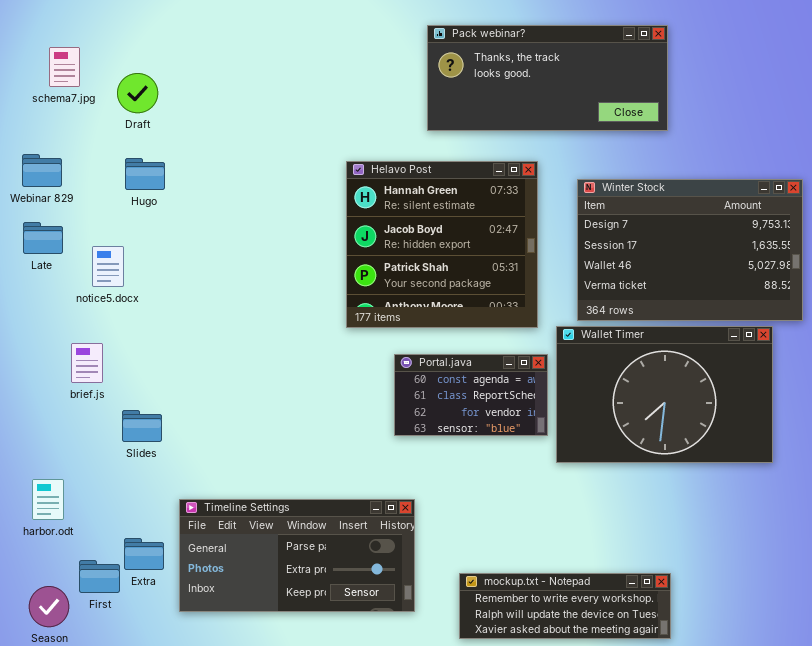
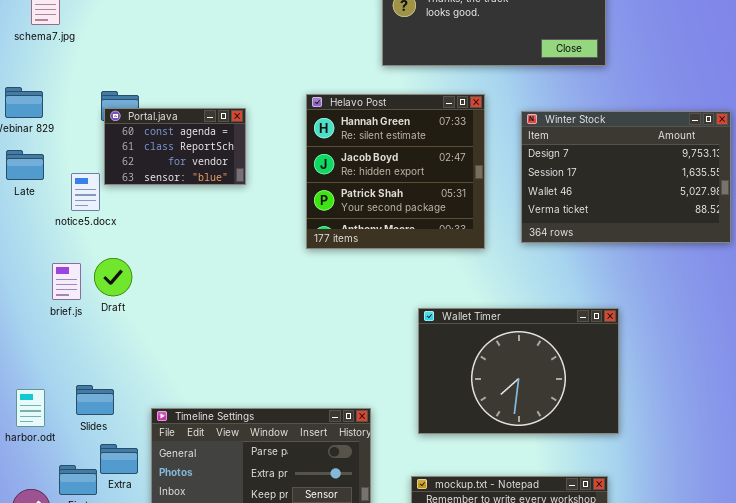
Draft: [117,73,158,113] -> [94,258,132,296], moved
Wallet Timer: [556,326,773,463] -> [418,308,619,434], moved
Portal.java: [394,354,548,436] -> [104,108,246,185], moved
Slides: [122,410,162,442] -> [76,385,114,415], moved

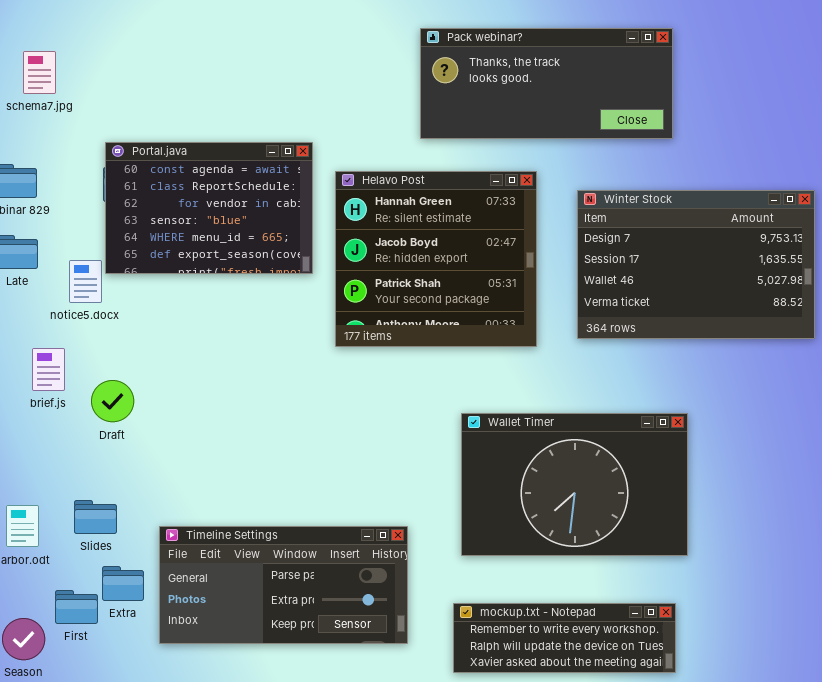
Portal.java: [104,108,246,185] -> [105,142,313,274], resized
Draft: [94,258,132,296] -> [91,380,134,422], moved
brief.js: [52,263,81,300] -> [32,348,65,391], moved

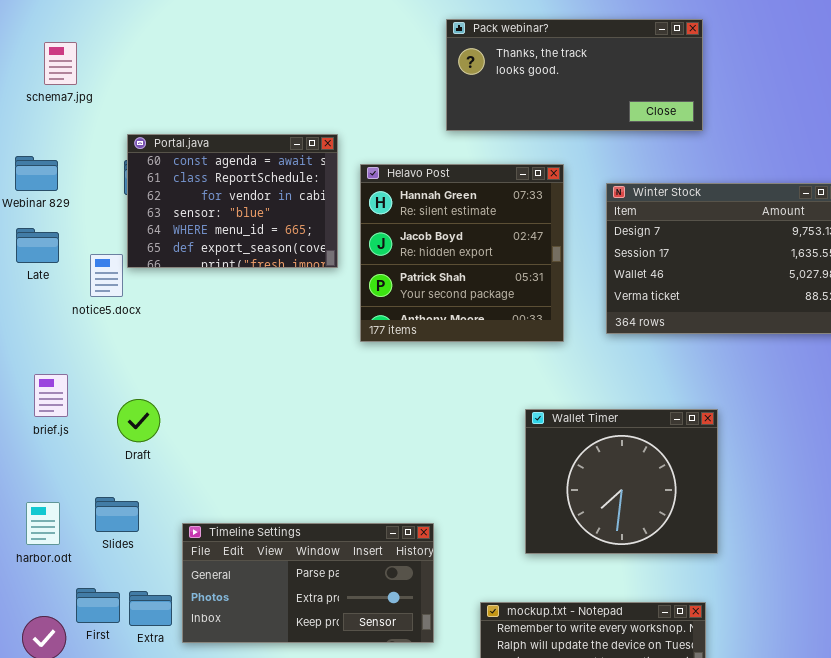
brief.js: [32,348,65,391] -> [34,374,68,417], moved
Draft: [91,380,134,422] -> [117,399,160,442], moved
Wallet Timer: [461,413,688,556] -> [525,409,718,554], resized
Extra: [102,566,144,601] -> [129,591,172,626], moved

